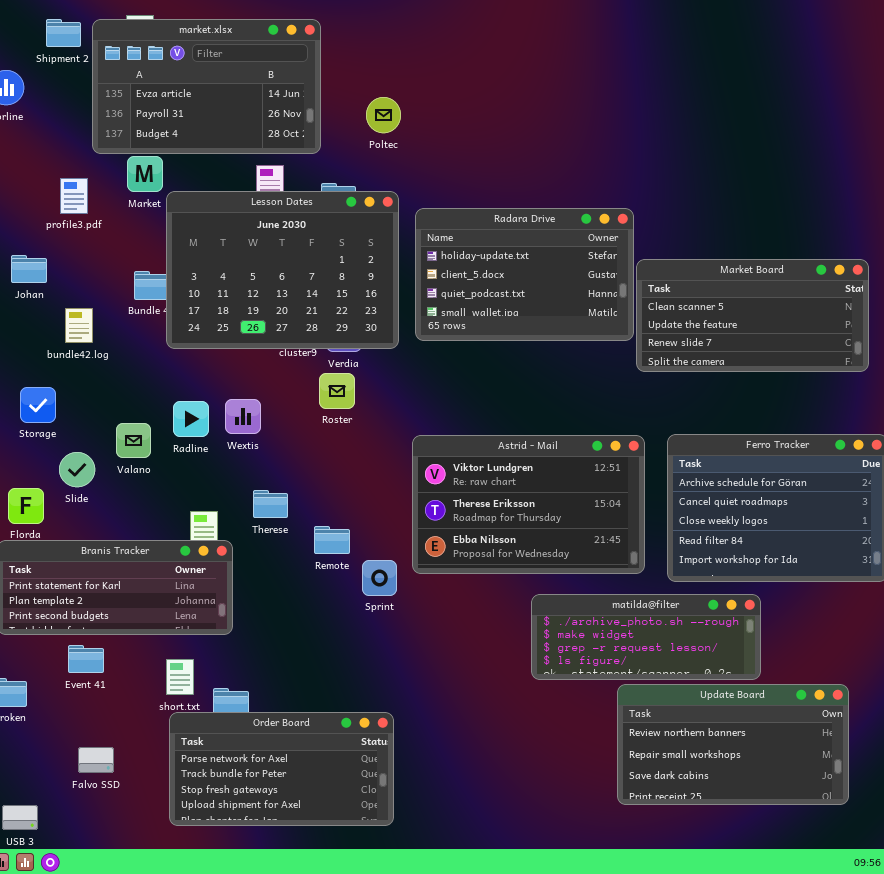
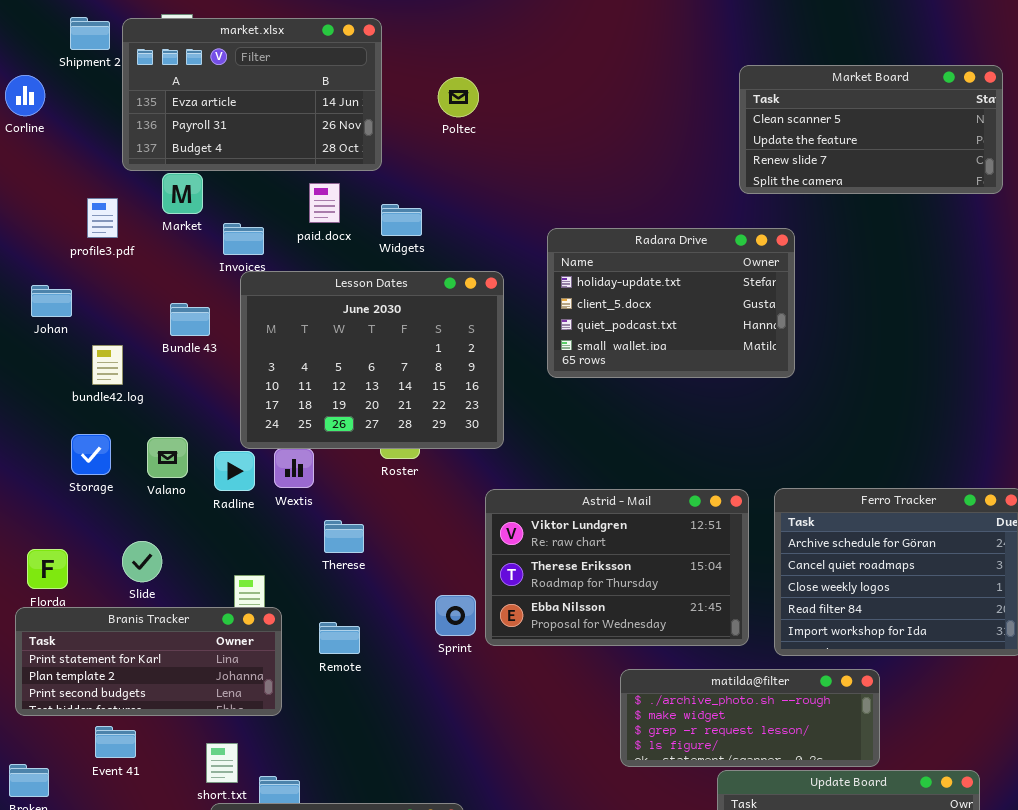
Poltec: [366,97,401,133] -> [438,77,479,117], moved
Lesson Dates: [166,191,399,349] -> [240,271,504,449], moved
Radara Drive: [415,208,634,341] -> [547,228,795,378], moved
Market Board: [636,259,869,372] -> [739,65,1003,194], moved
Storage: [20,387,56,423] -> [71,434,111,475], moved
Valano: [116,423,151,458] -> [147,437,188,478], moved
Slide: [59,452,95,487] -> [122,541,162,582], moved
Therese: [253,490,288,518] -> [324,520,364,553], moved
Remote: [314,526,350,554] -> [319,622,360,654], moved
Sprint: [362,560,397,596] -> [435,595,476,636], moved

